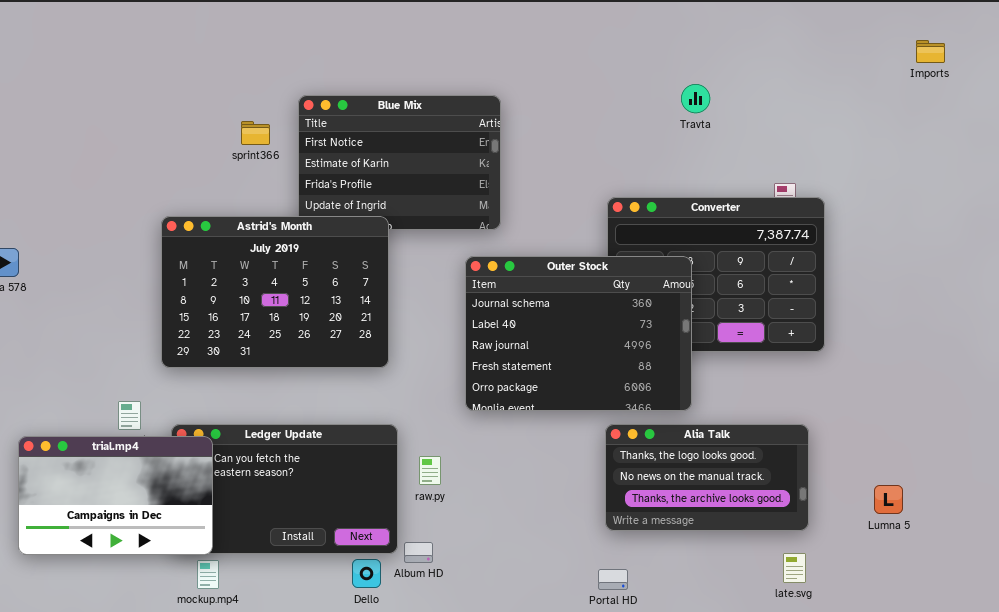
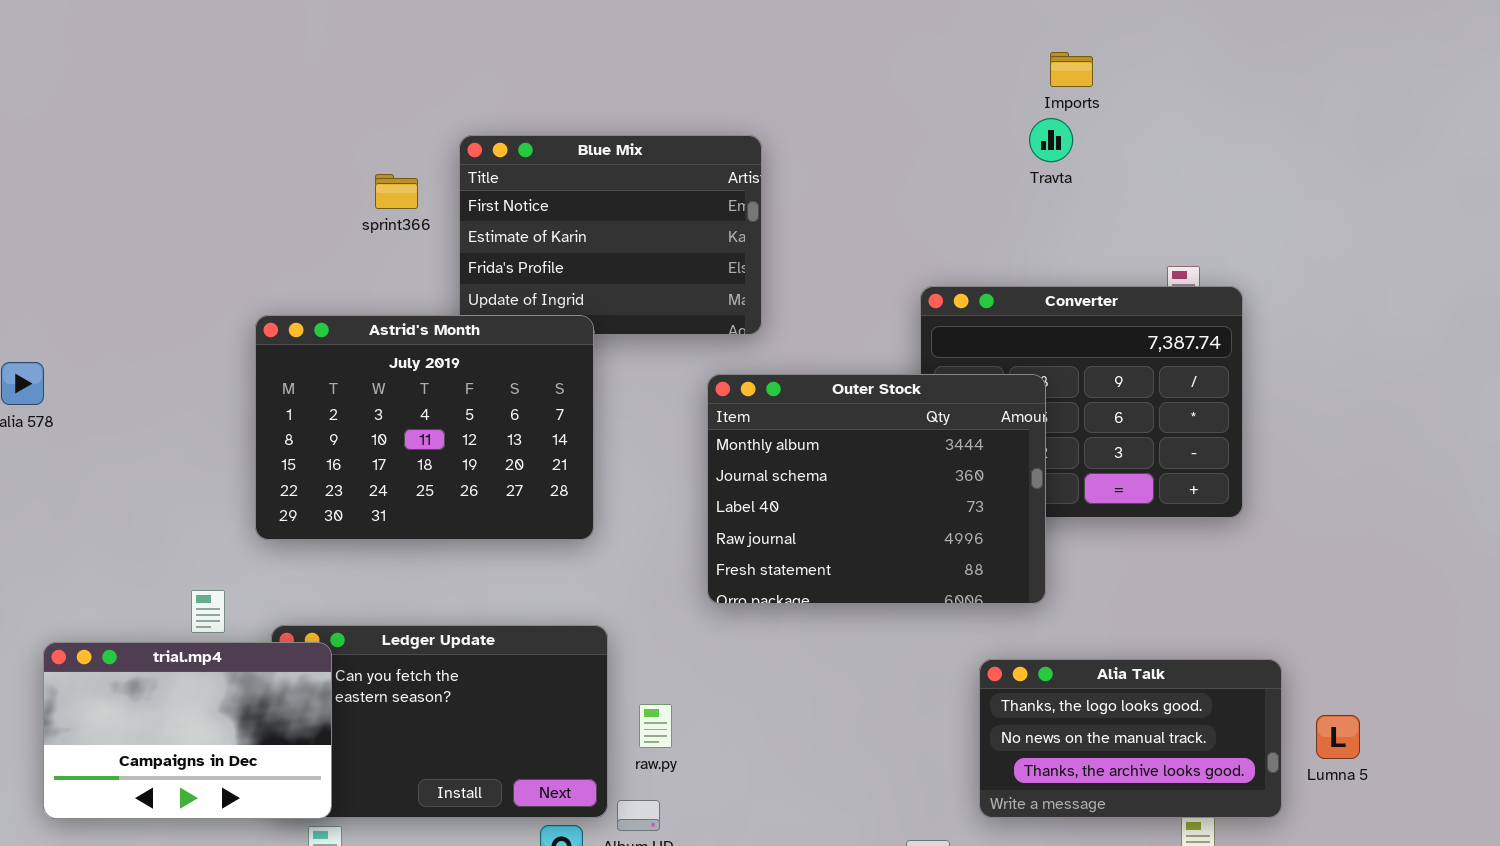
Imports: [916,40,945,63] -> [1050,52,1093,87], moved
Outer Stock: [465,256,692,411] -> [707,374,1046,604], scrolled up 1 row
Alia Talk: [605,424,809,531] -> [979,659,1282,818], moved
raw.py: [419,456,441,485] -> [639,704,672,748], moved

